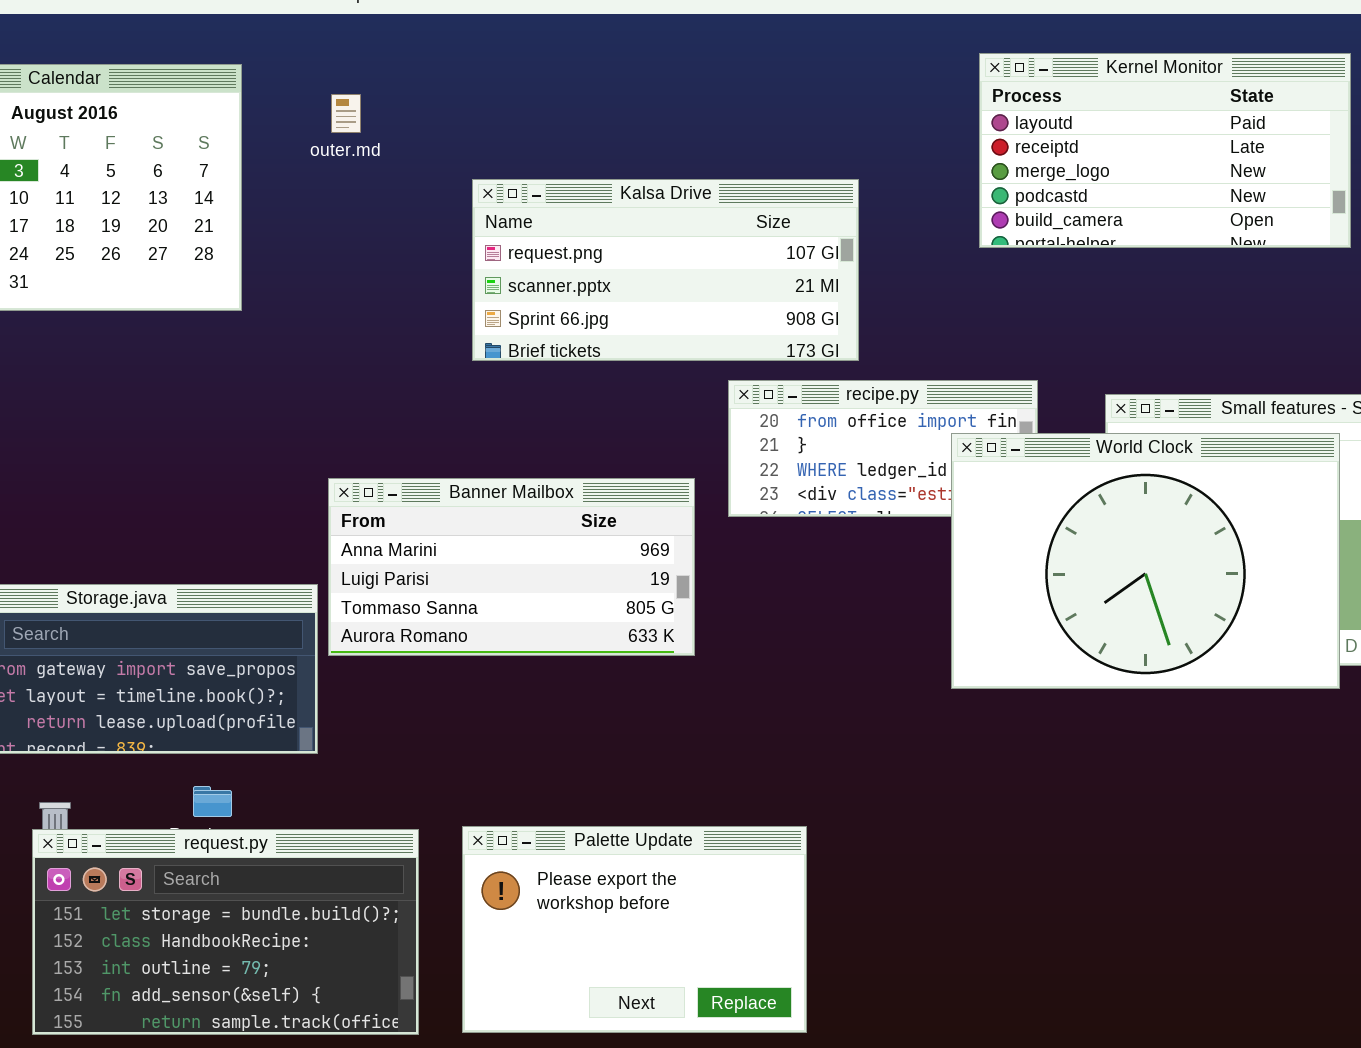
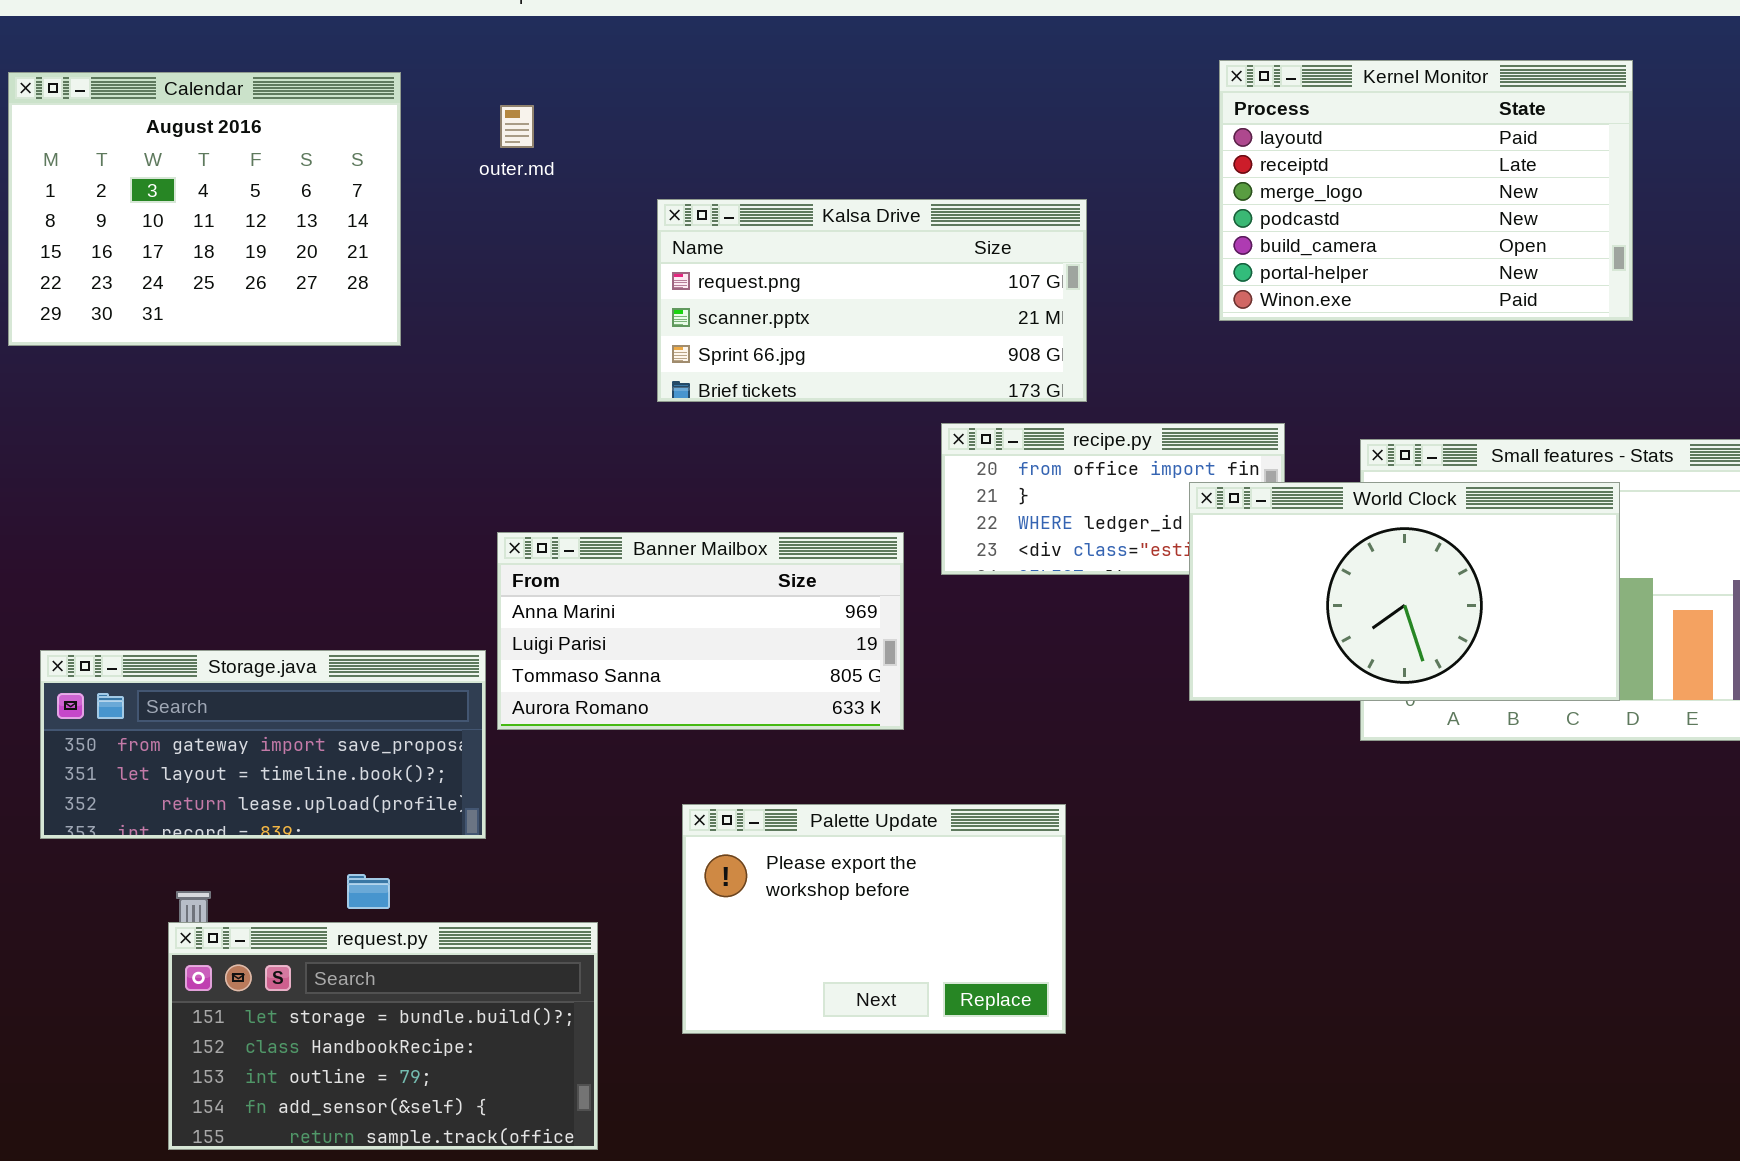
Kernel Monitor: [979,53,1351,248] -> [1219,60,1633,321], resized
World Clock: [951,433,1340,689] -> [1189,482,1620,701], resized
Palette Update: [462,826,807,1033] -> [682,804,1066,1034], moved

